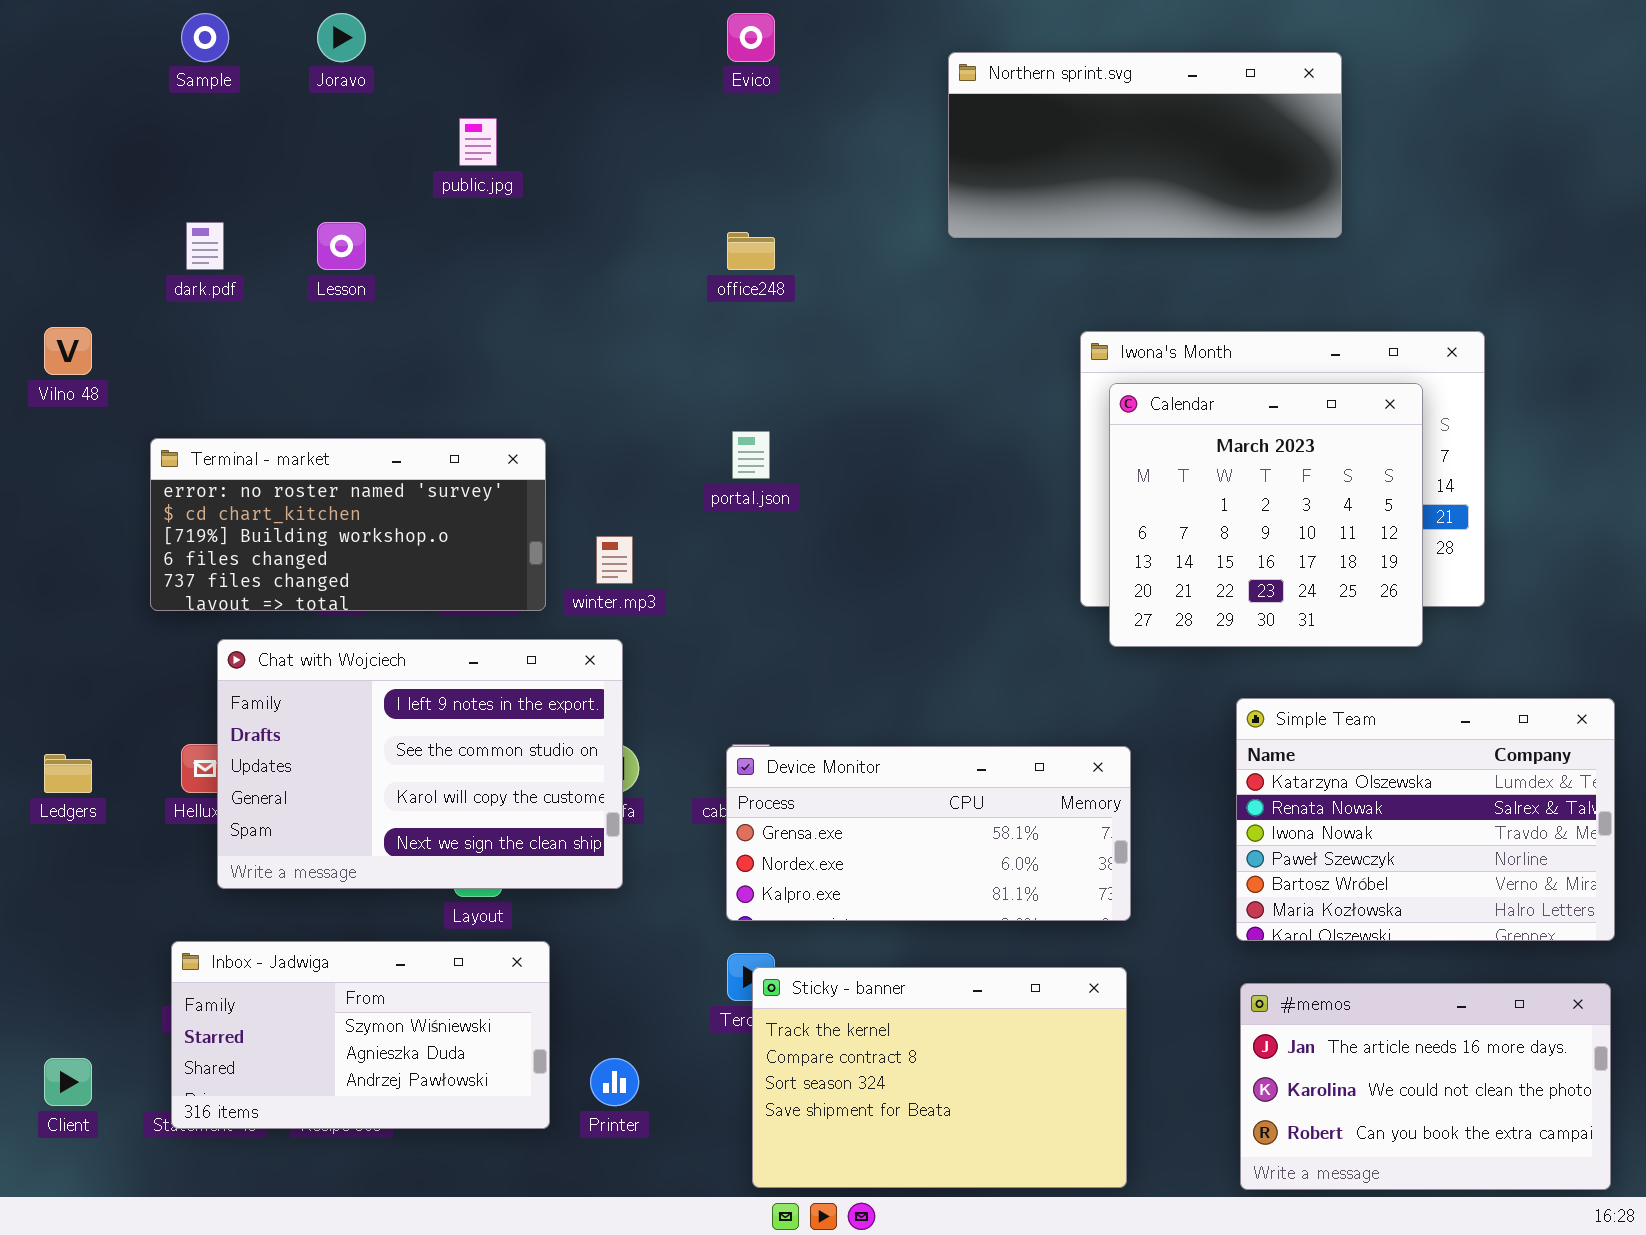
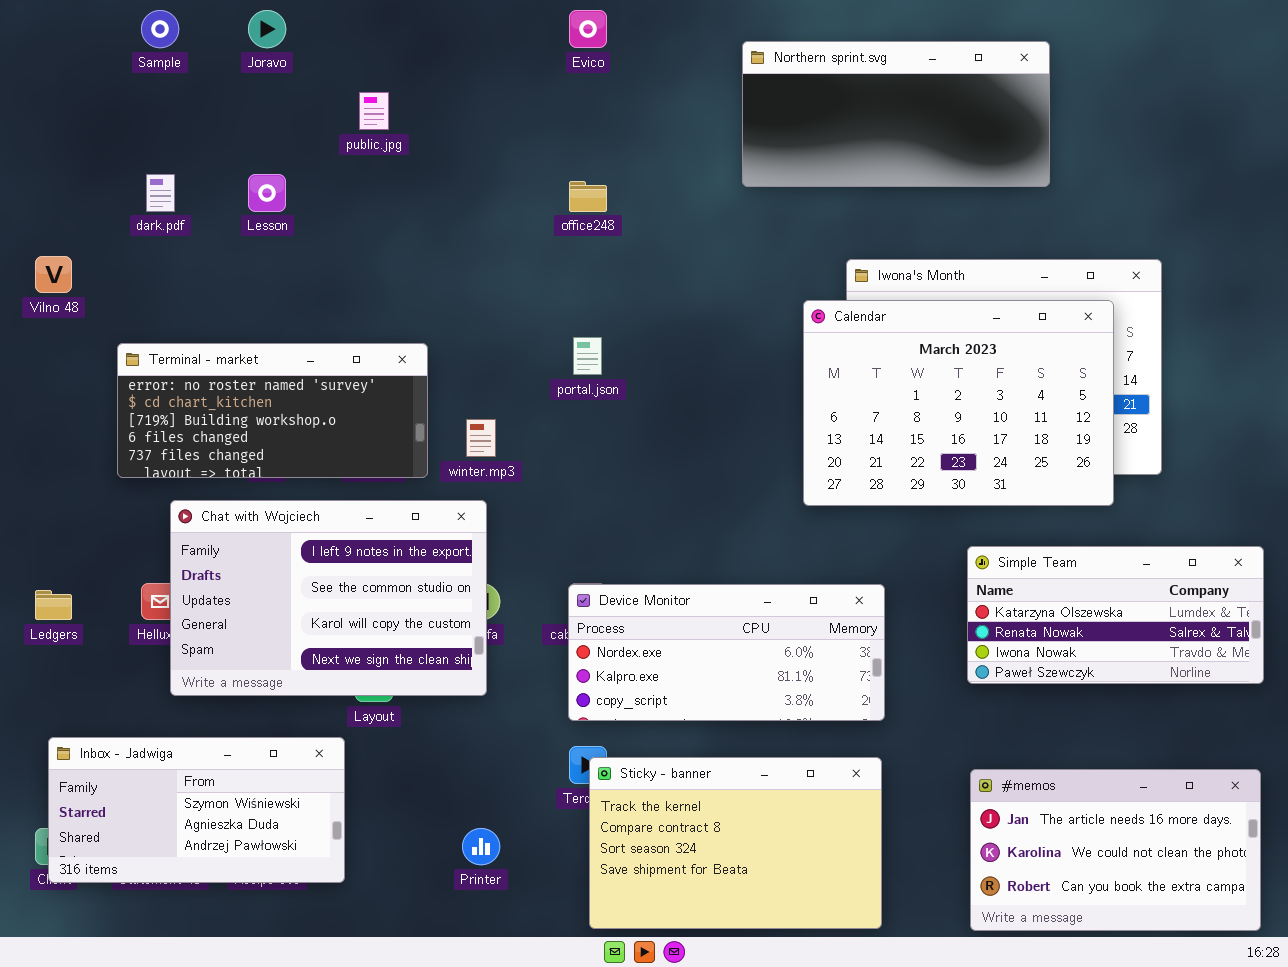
Calendar: [1109,383,1423,647] -> [803,300,1114,506], resized
Simple Team: [1236,698,1615,941] -> [967,546,1264,684], resized
Device Monitor: [726,746,1131,921] -> [568,584,885,721], scrolled down 1 row
Inbox - Jadwiga: [171,941,550,1129] -> [48,737,345,883], moved

